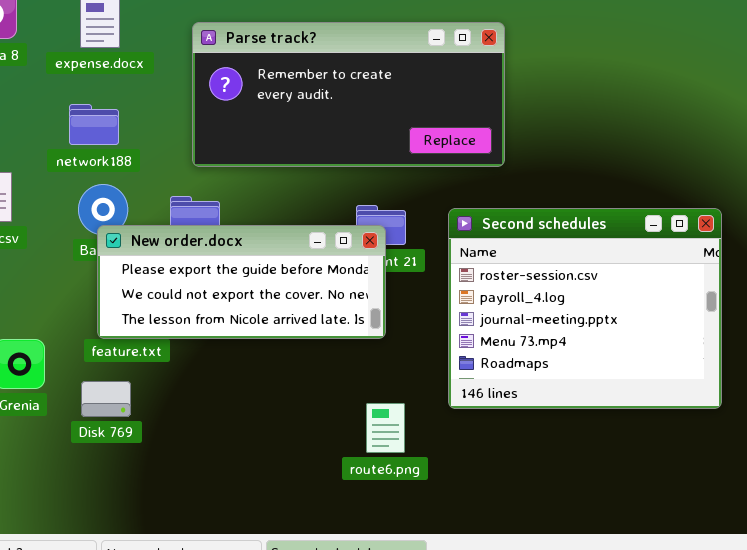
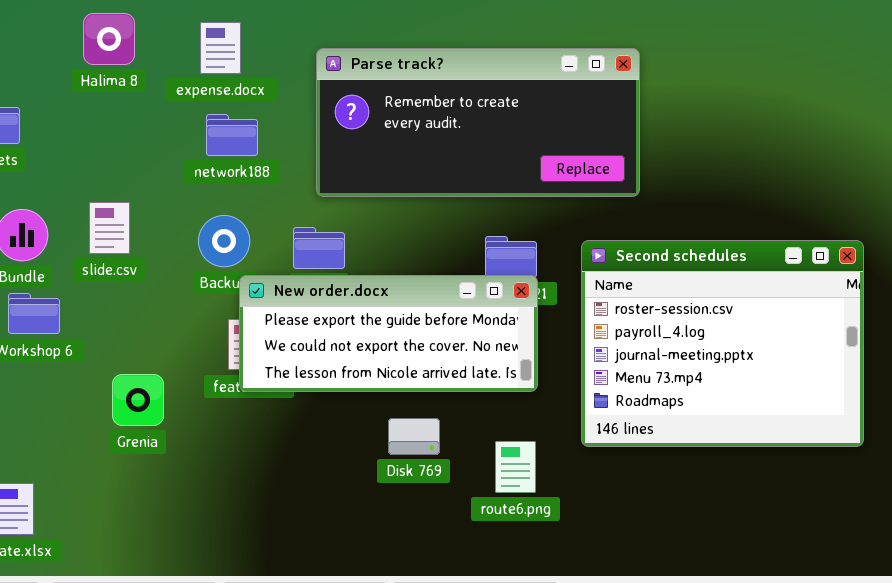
network188: [69,104,119,145] -> [206,114,258,156], moved
New order.docx: [97,225,386,339] -> [239,275,538,392], moved
Disk 769: [81,381,131,417] -> [388,418,440,455], moved

